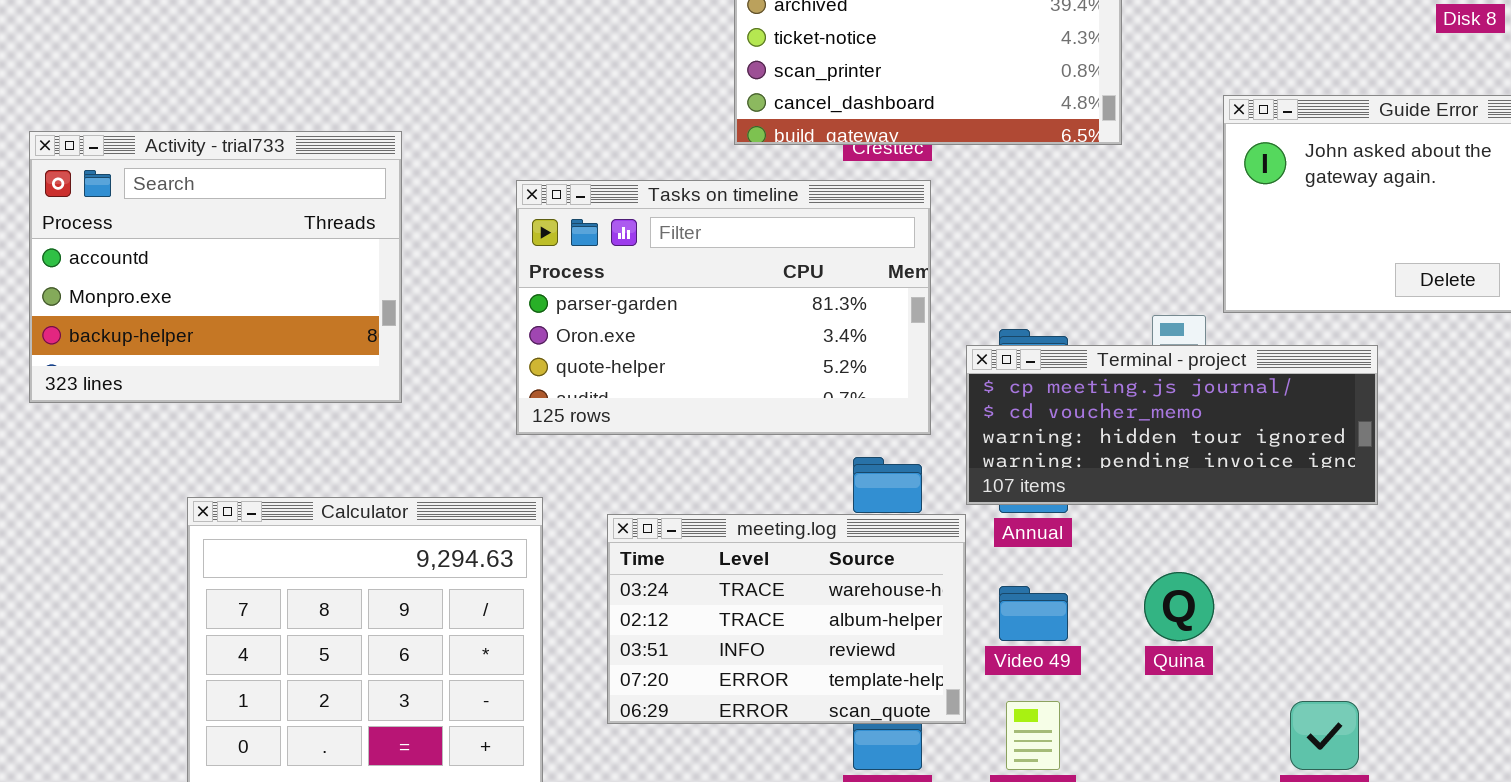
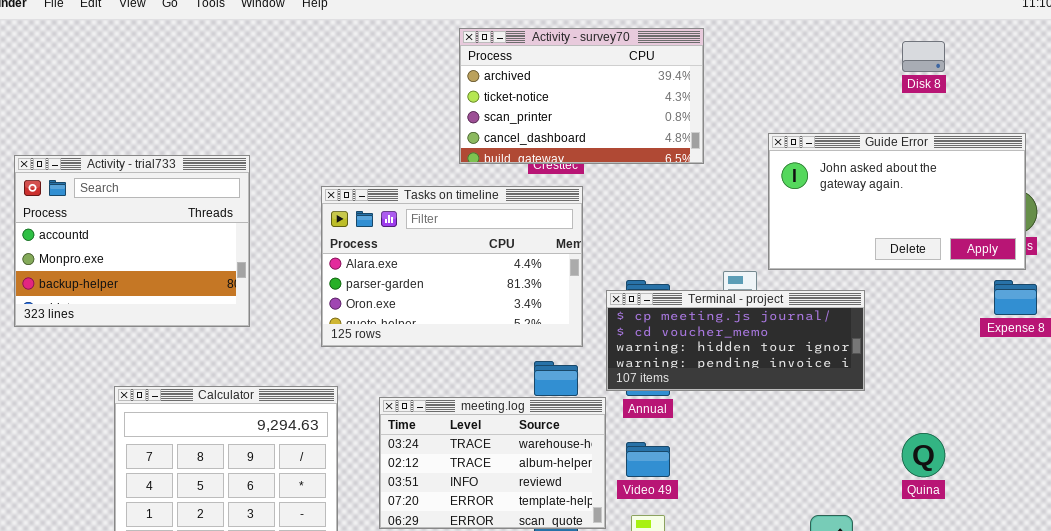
Tasks on timeline: [516,180,931,435] -> [321,186,583,347], scrolled up 1 row
Quina: [1144,572,1214,641] -> [902,433,945,477], moved

